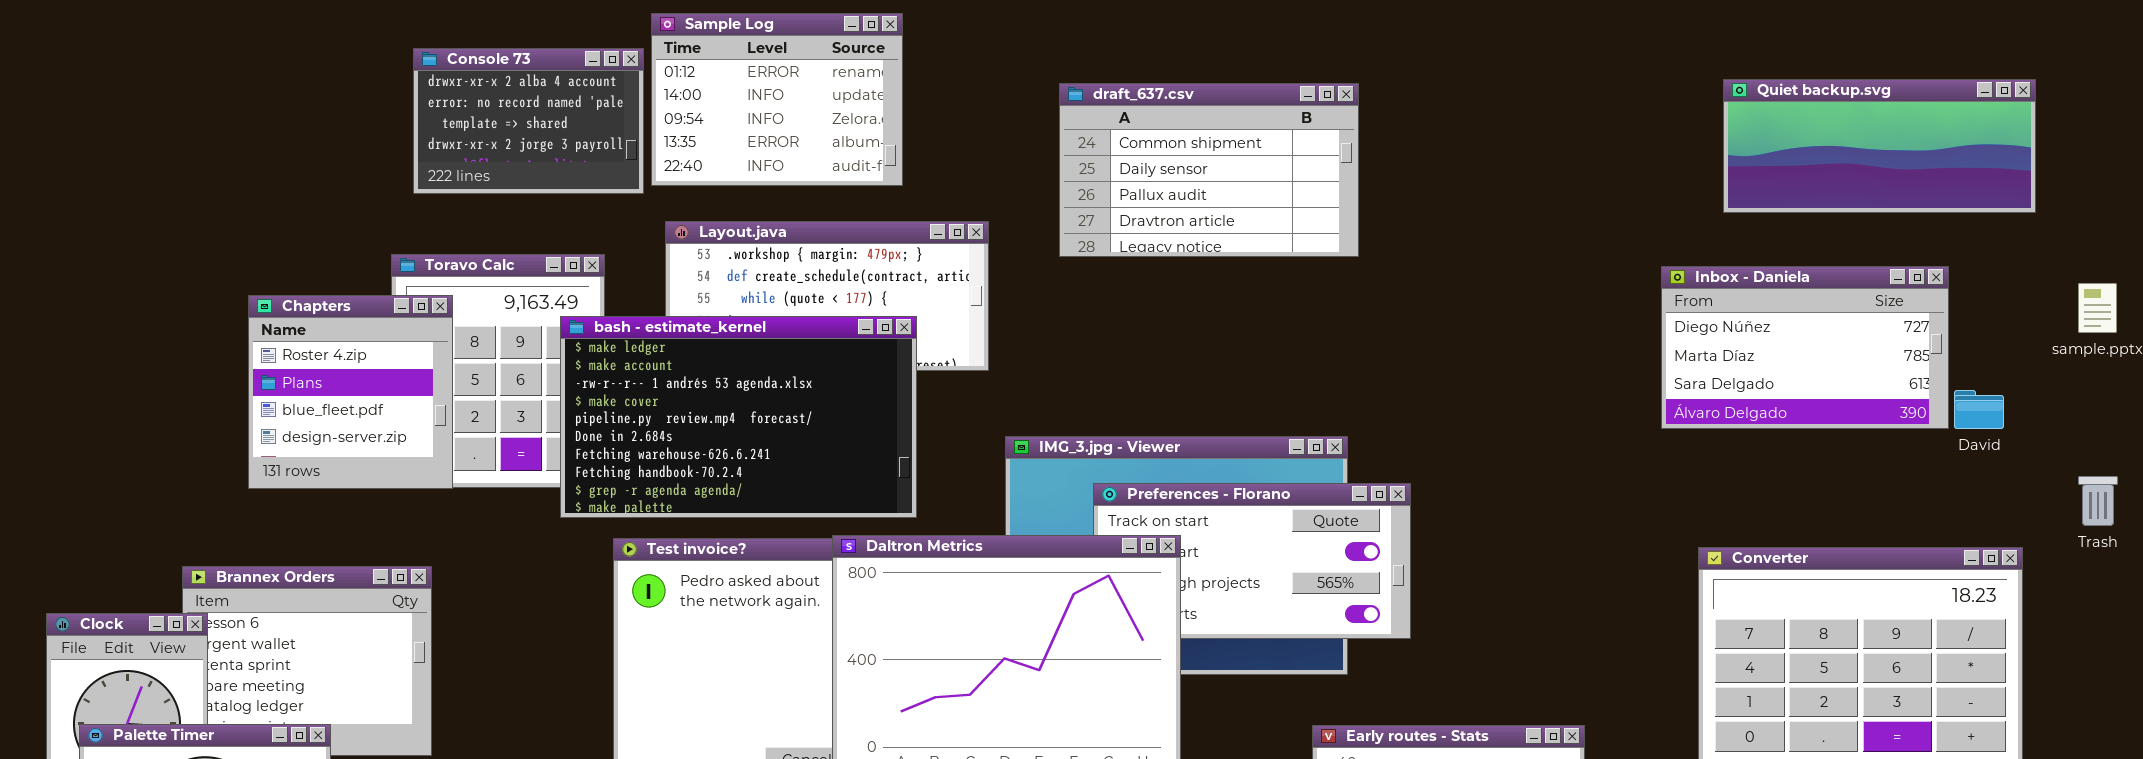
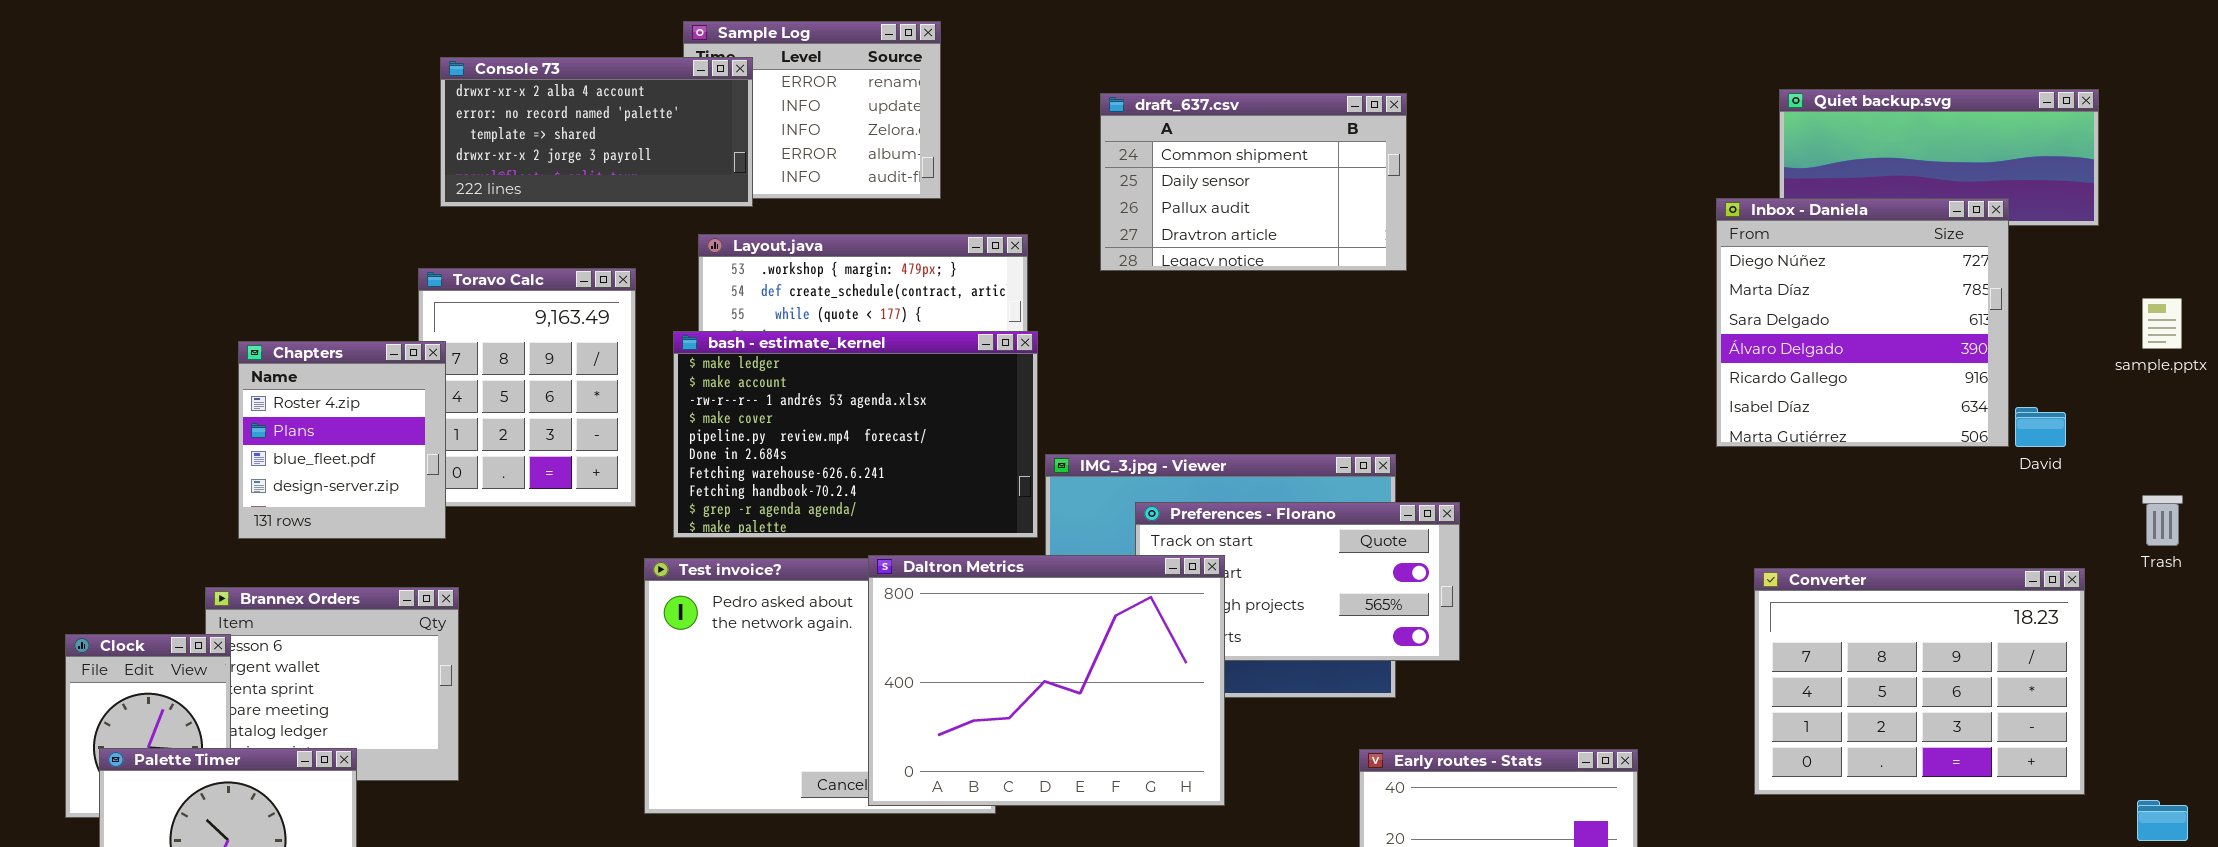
Console 73: [413,48,644,194] -> [440,57,753,207], resized
Inbox - Daniela: [1661,266,1949,429] -> [1716,198,2009,447], resized
Chapters: [248,295,453,489] -> [238,341,446,539], moved
bash - estimate_kernel: [560,316,917,518] -> [673,331,1038,538], moved

